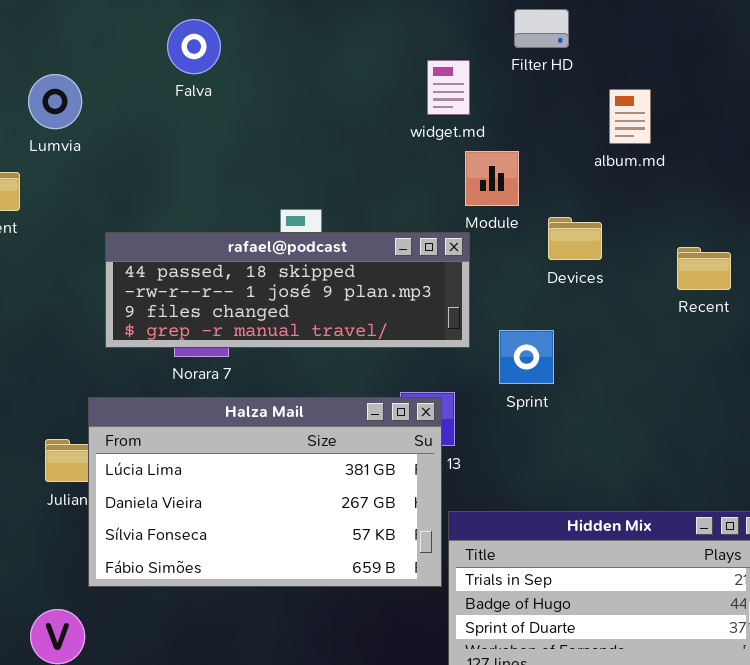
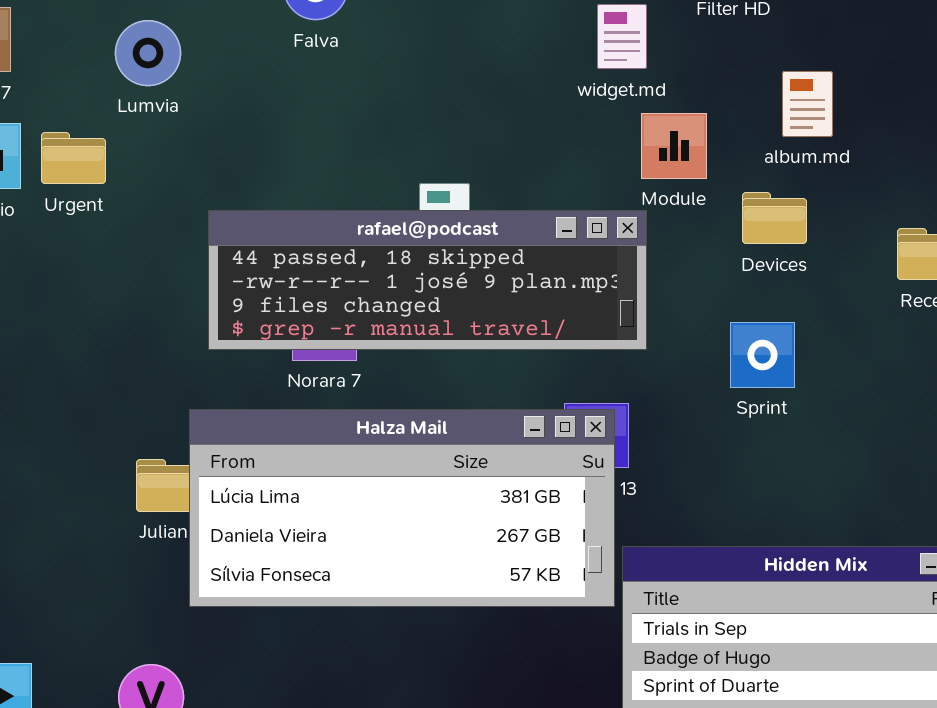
album.md: [609,89,651,144] -> [782,71,833,137], moved
Sprint: [499,330,554,384] -> [730,322,795,388], moved
Halza Mail: [88,397,442,587] -> [189,409,615,607], resized

